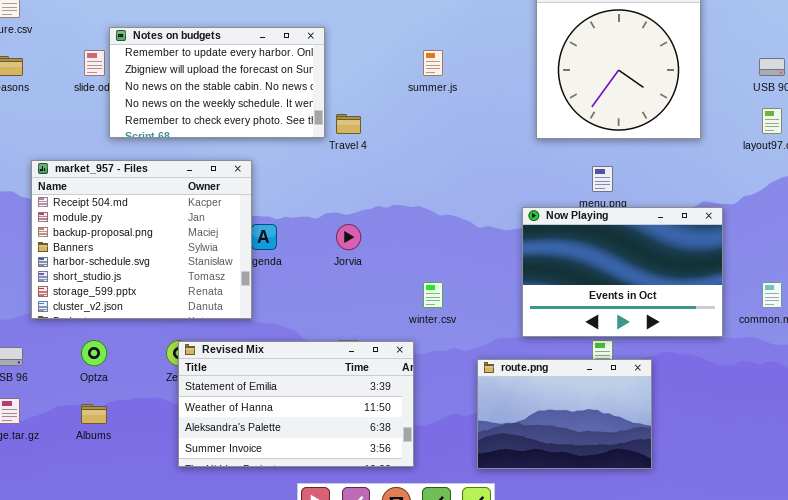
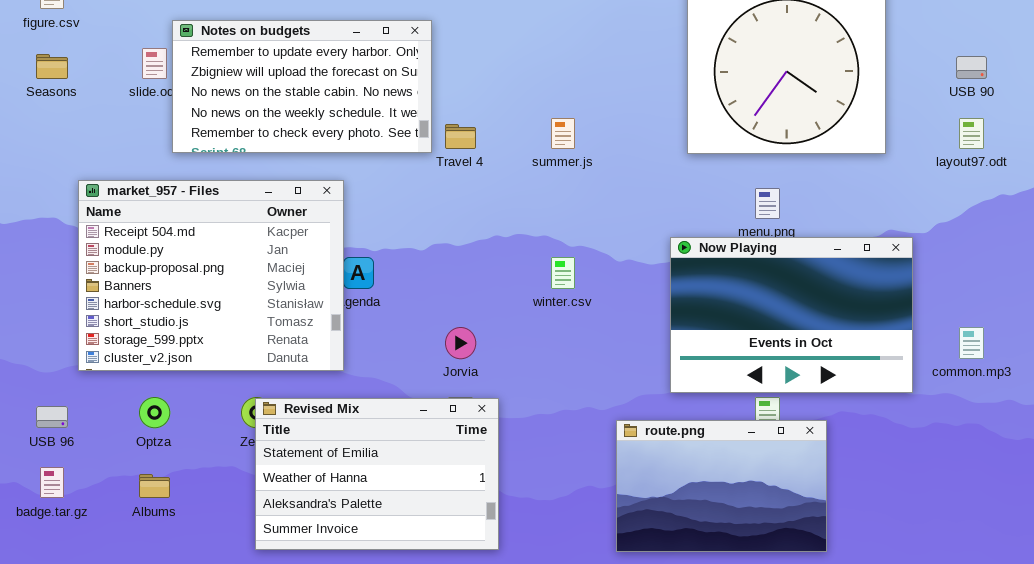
summer.js: [423,50,443,76] -> [551,118,575,149], moved
Jorvia: [336,224,361,250] -> [445,327,476,359], moved
winter.csv: [423,282,443,308] -> [551,257,575,289], moved
Revised Mix: [178,341,414,467] -> [255,398,499,550], resized

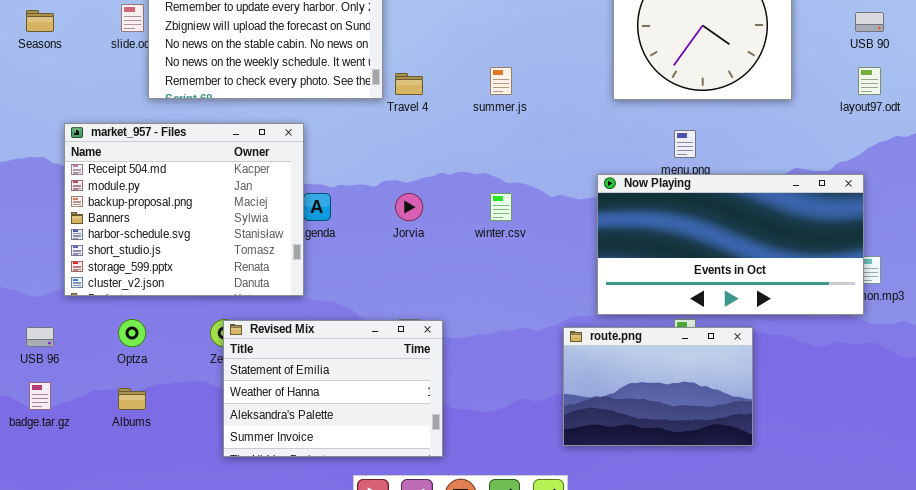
Now Playing: [670,237,913,393] -> [597,174,864,315], resized
Jorvia: [445,327,476,359] -> [395,193,423,221], moved
route.png: [616,420,827,552] -> [563,327,753,446], moved

